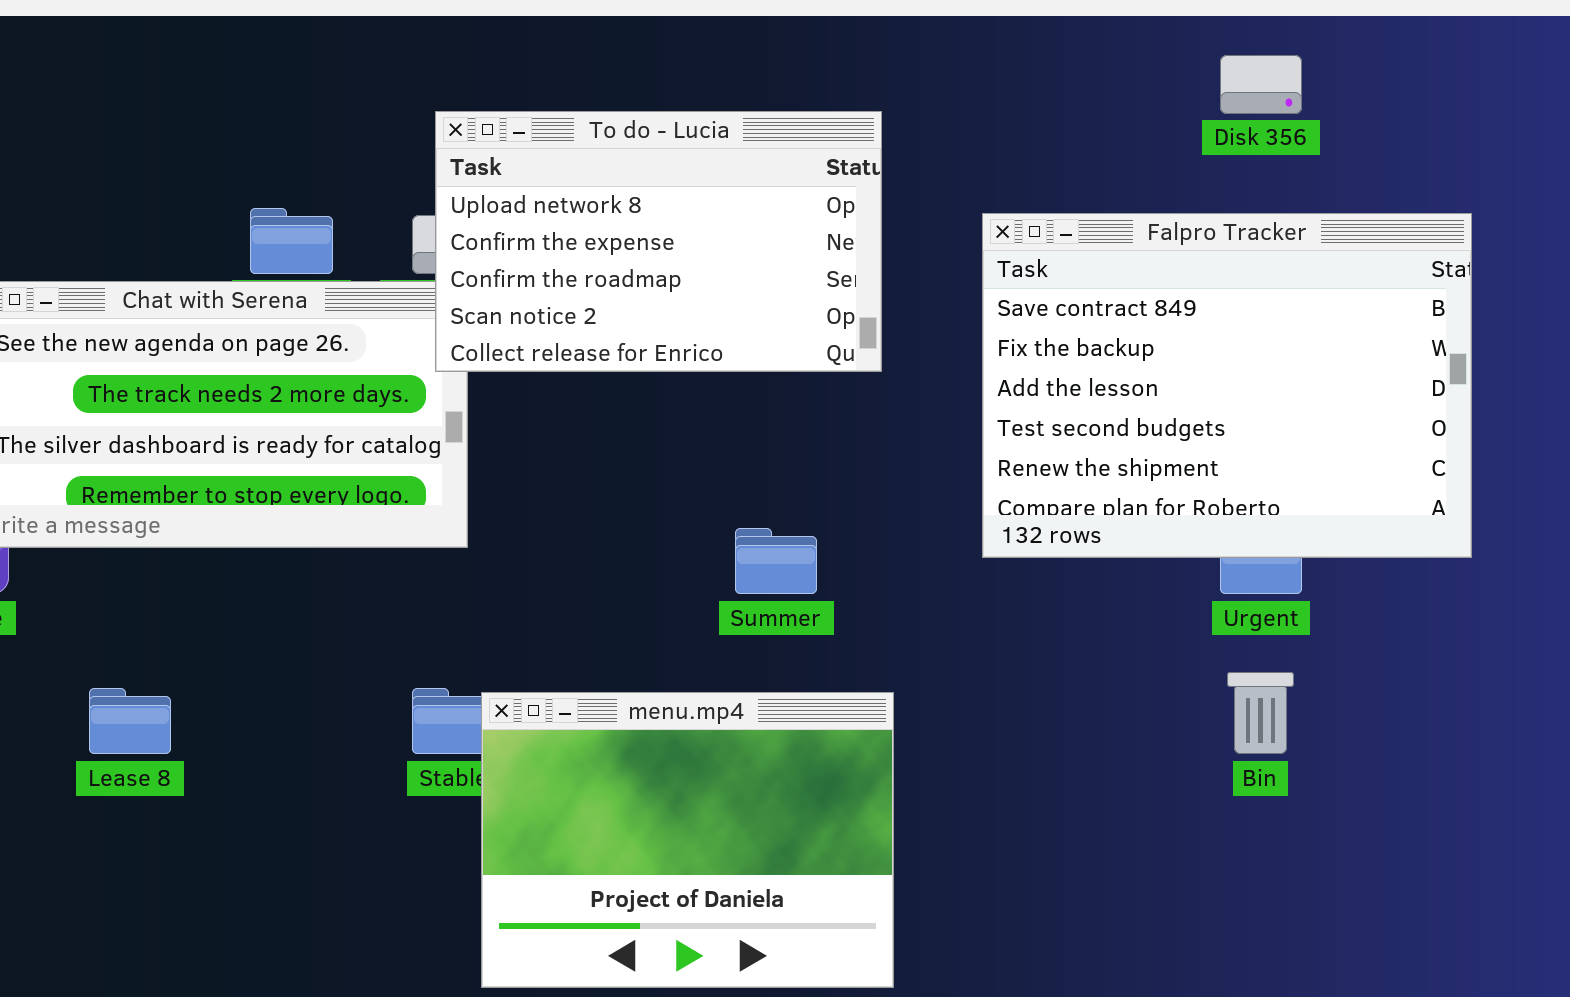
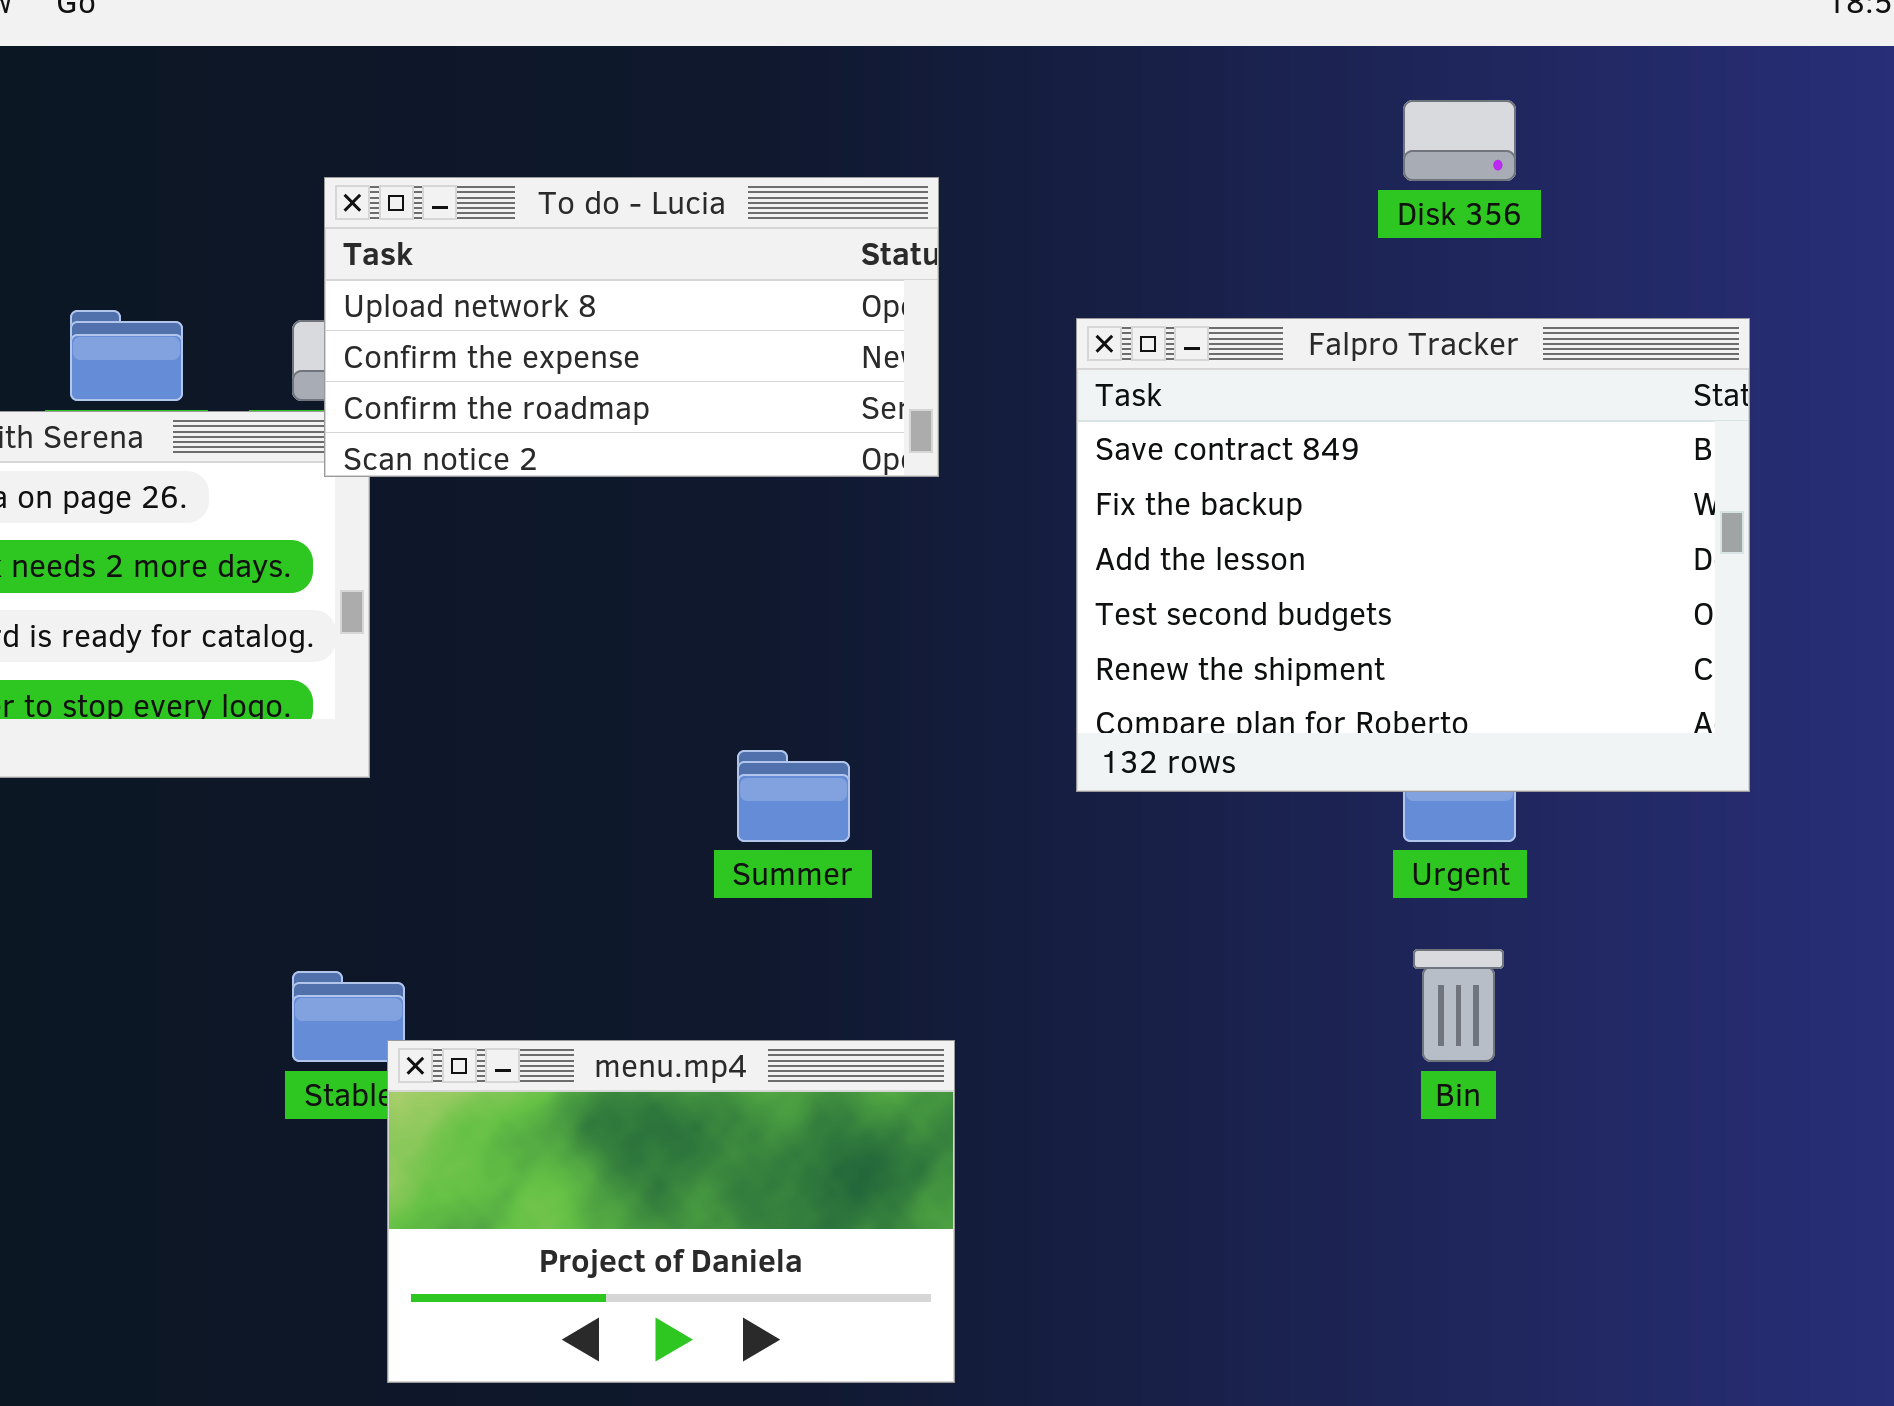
To do - Lucia: [435,111,882,372] -> [324,177,939,477], resized
menu.mp4: [481,692,894,988] -> [387,1040,955,1383], resized

